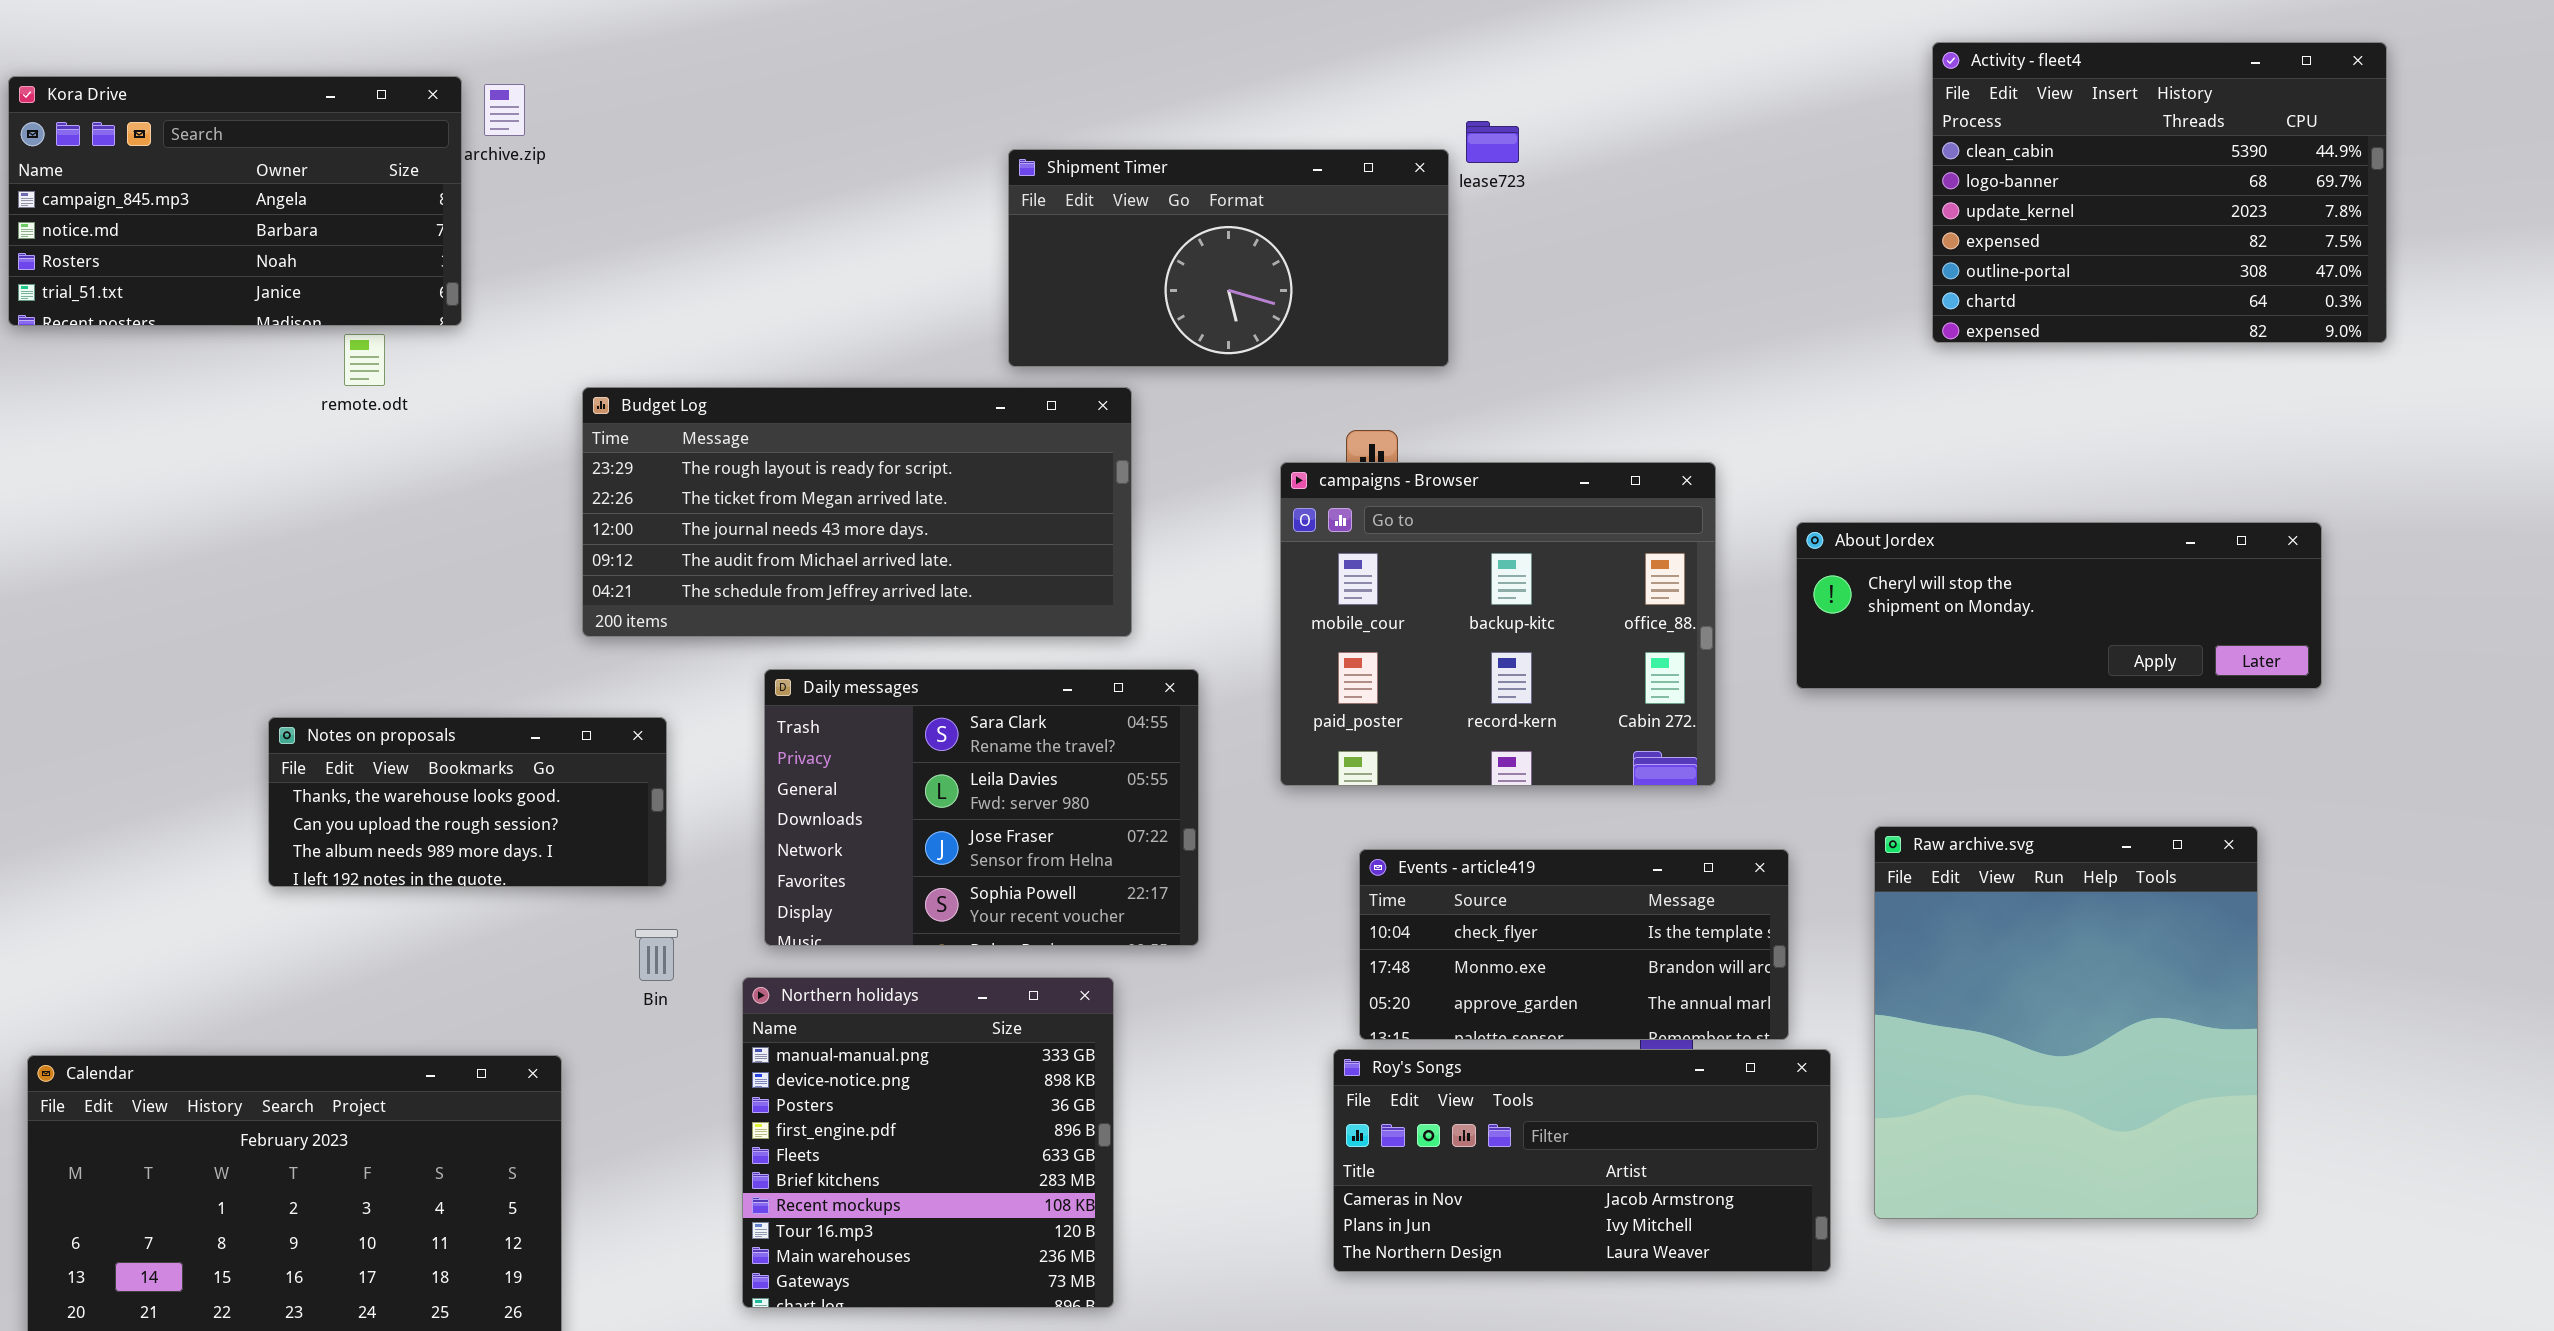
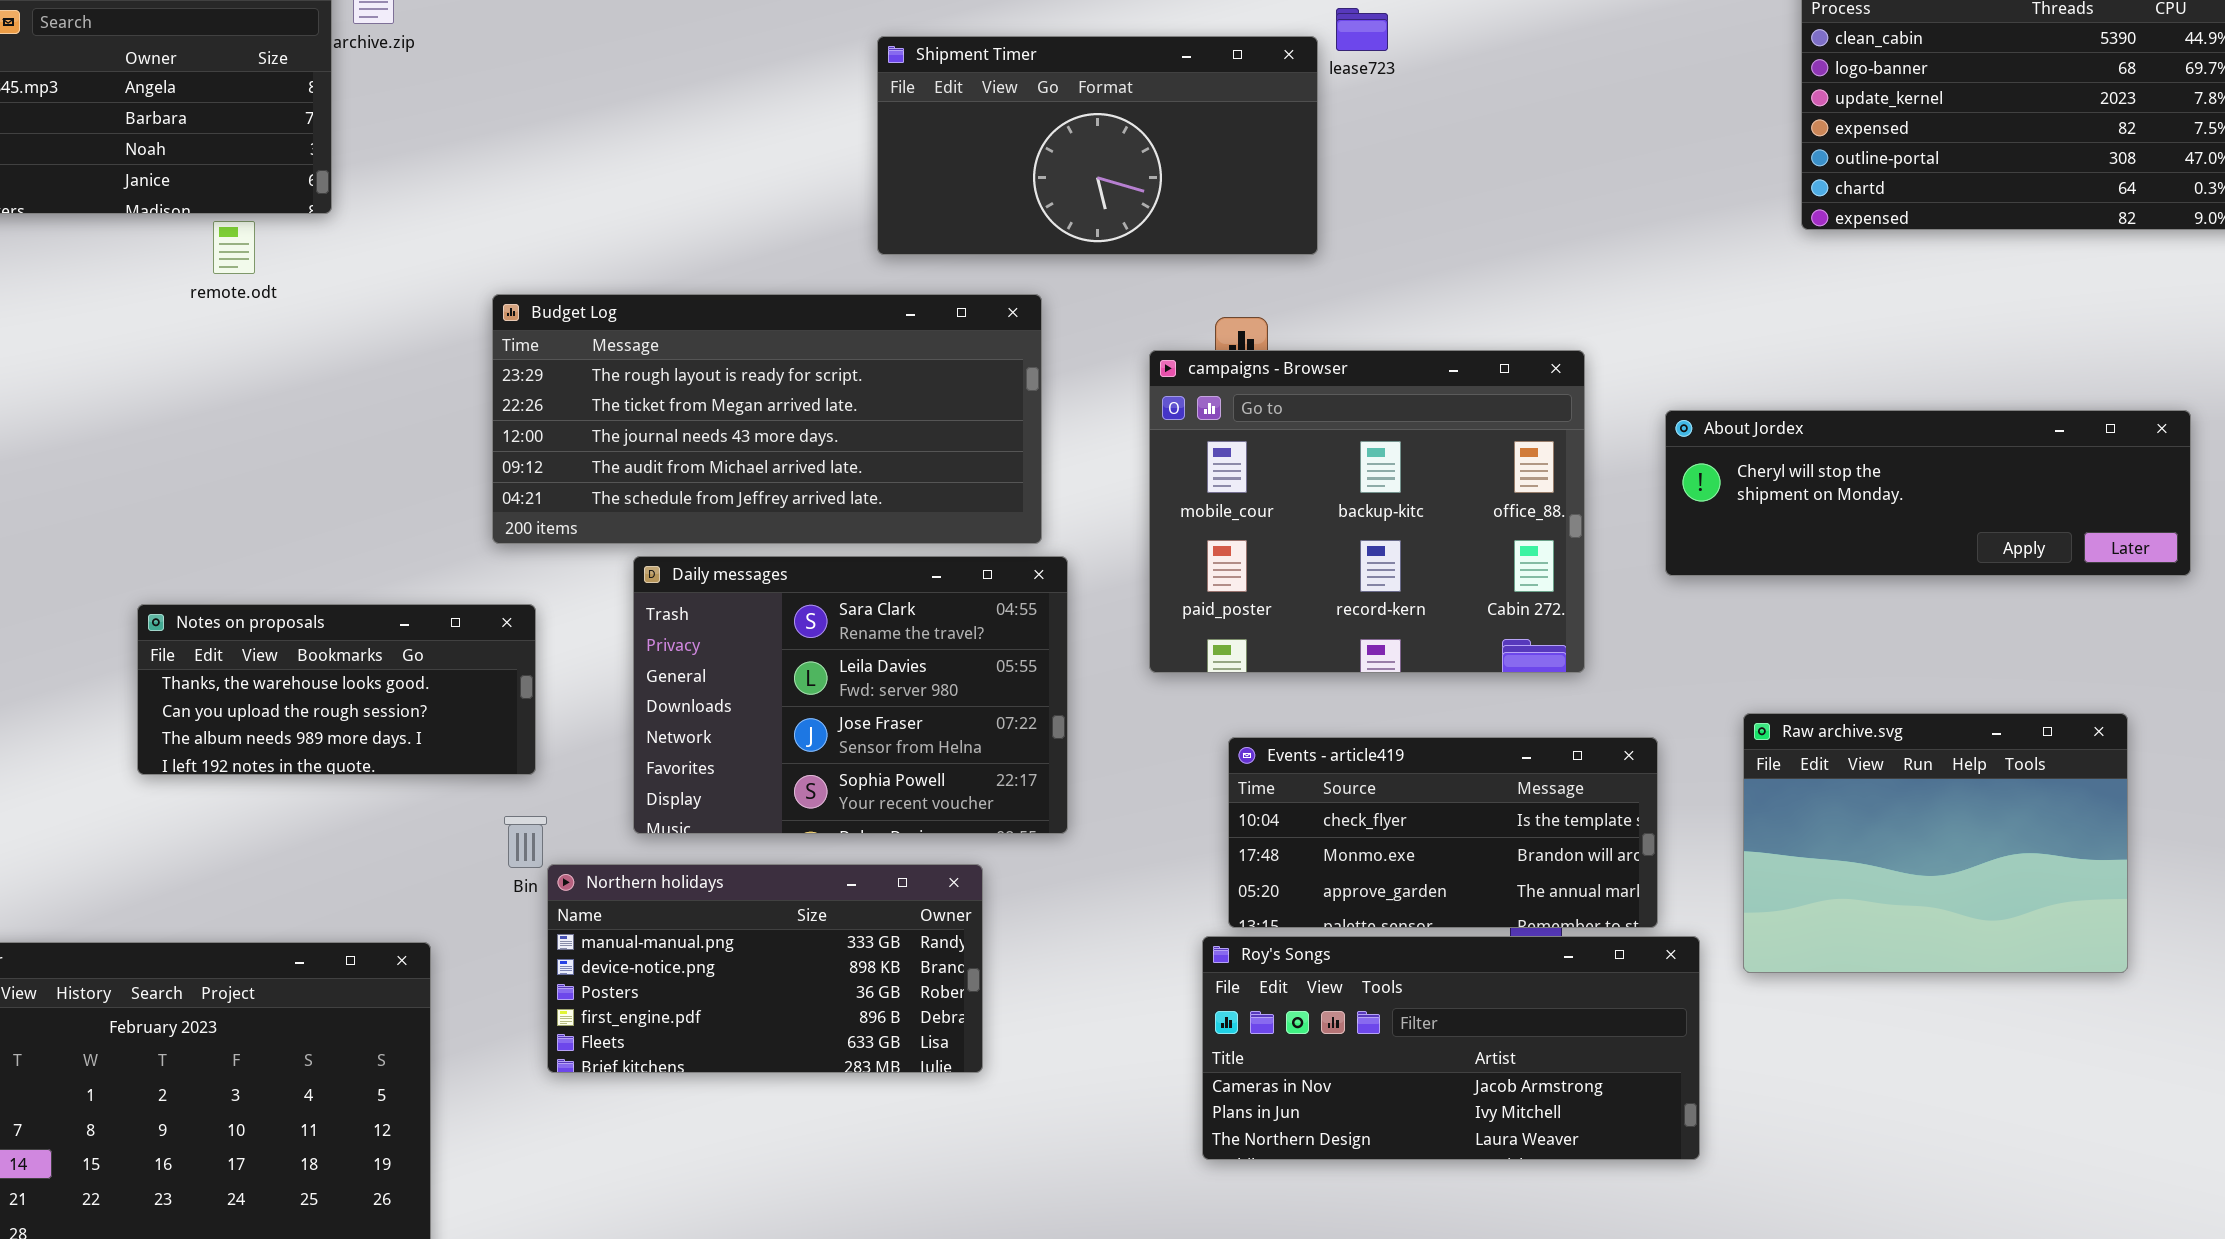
Budget Log: [582,387,1132,637] -> [492,294,1042,544], moved
Raw archive.svg: [1874,826,2258,1219] -> [1743,713,2128,973], resized
Northern holidays: [742,977,1114,1308] -> [547,864,983,1073], resized

